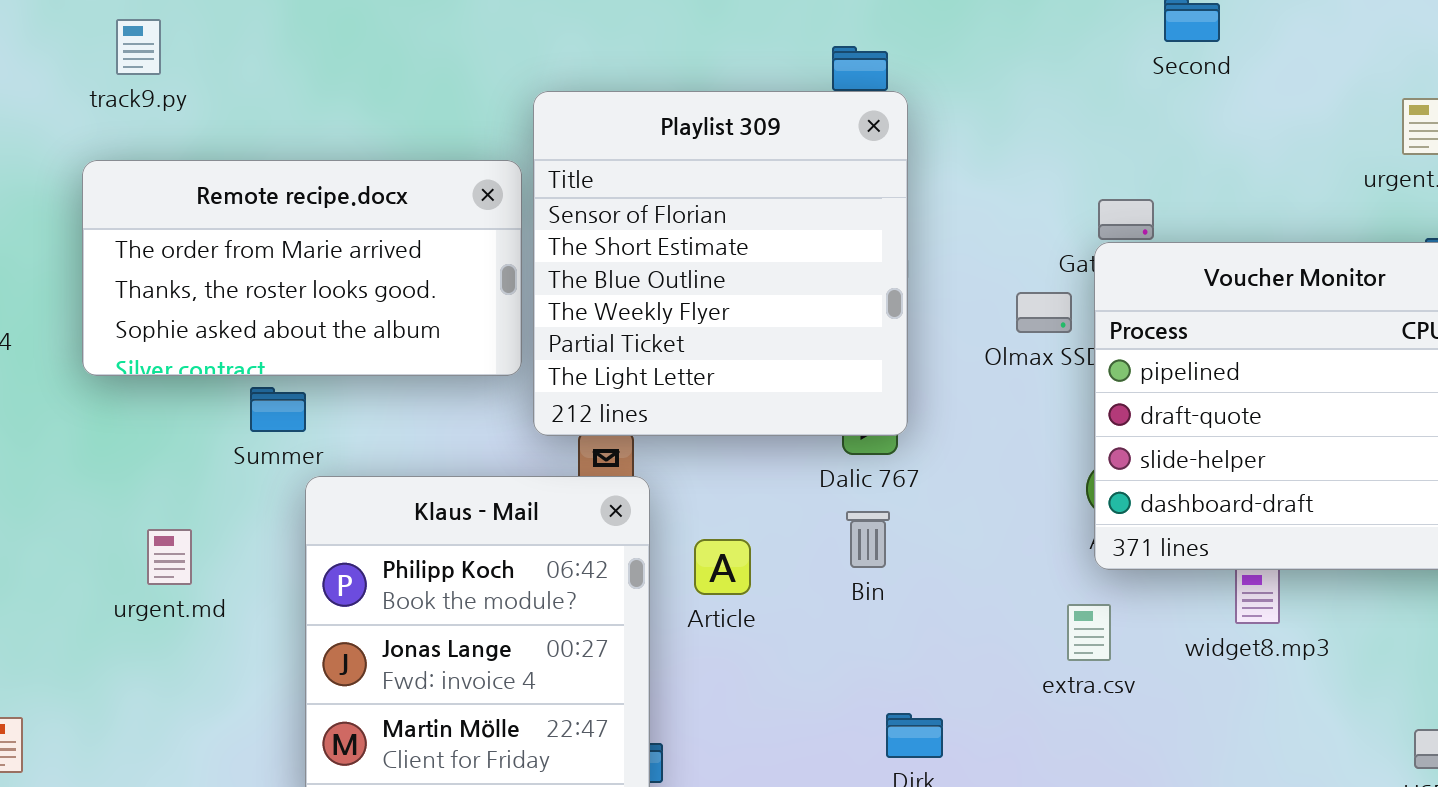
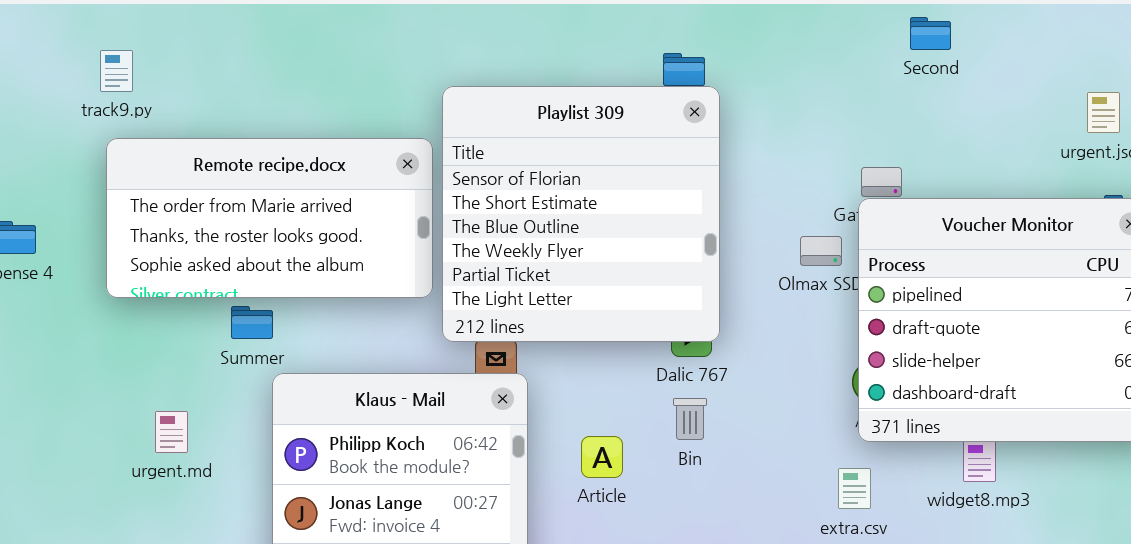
track9.py: [116,19,161,75] -> [100,50,133,92], moved
Article: [694,539,751,595] -> [581,436,623,478], moved

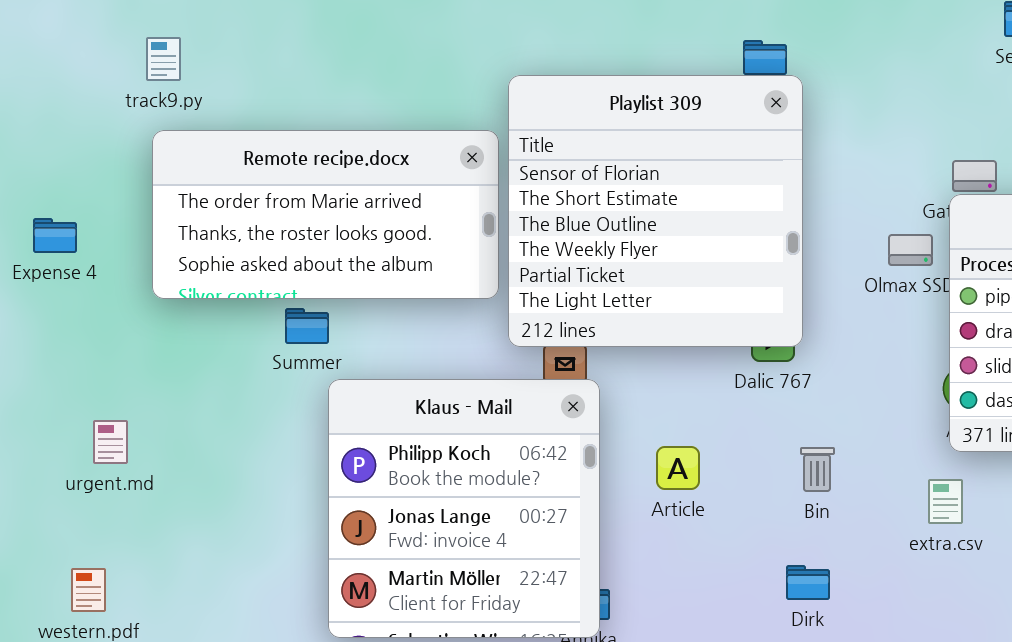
Bin: [673,398,707,440] -> [800,447,835,492], moved
urgent.md: [155,411,188,453] -> [93,420,128,464], moved

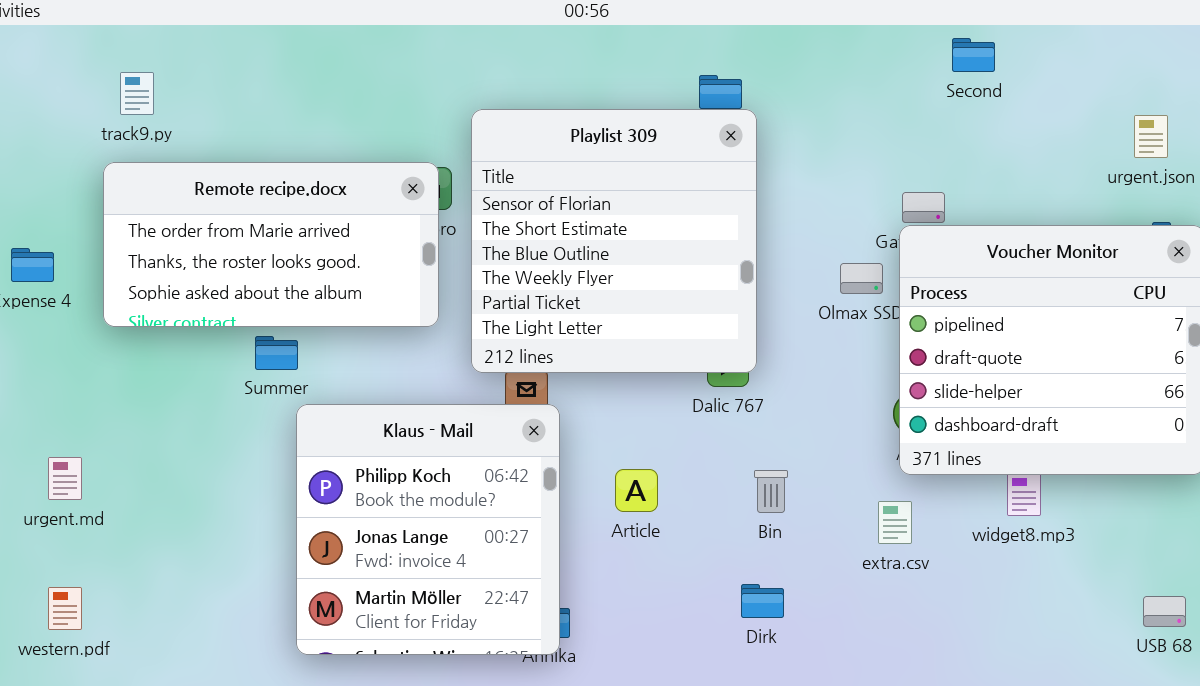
Remote recipe.docx: [152,130,499,299] -> [103,162,439,327], moved
urgent.md: [93,420,128,464] -> [48,457,82,500], moved

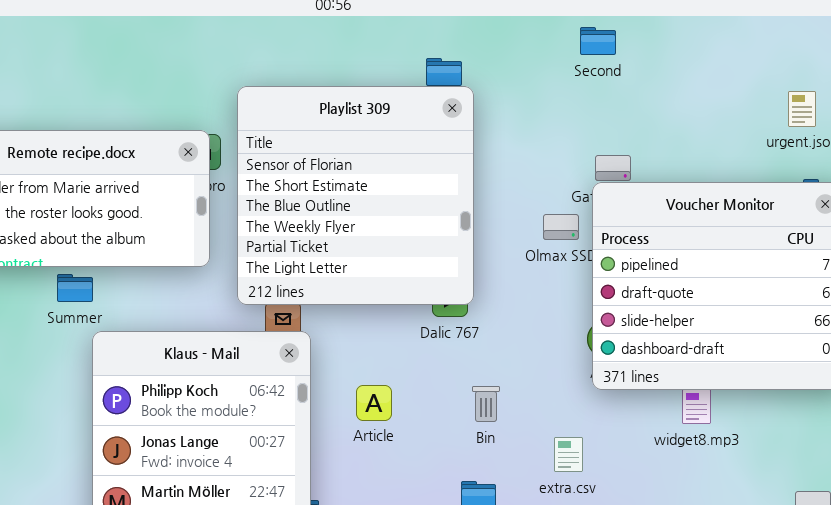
Second: [952,38,995,72] -> [580,27,616,55], moved
extra.csv: [878,501,912,544] -> [554,437,583,472], moved

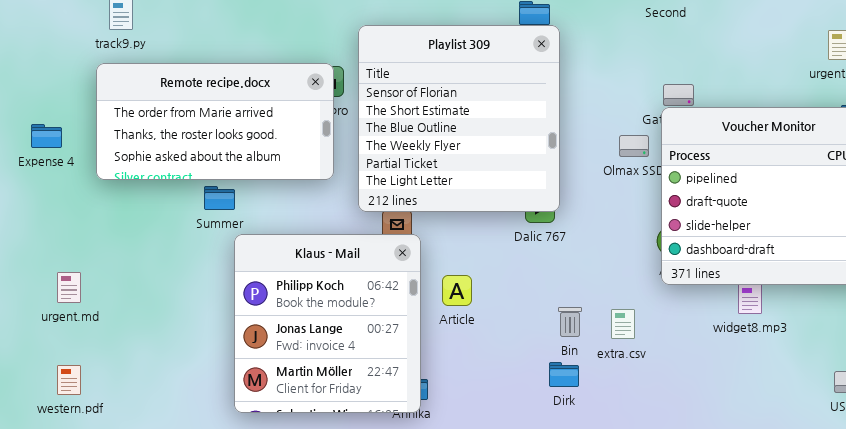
Article: [356,385,392,421] -> [442,275,472,306], moved
Bin: [472,386,500,422] -> [558,307,582,337], moved
extra.csv: [554,437,583,472] -> [611,309,635,339], moved

